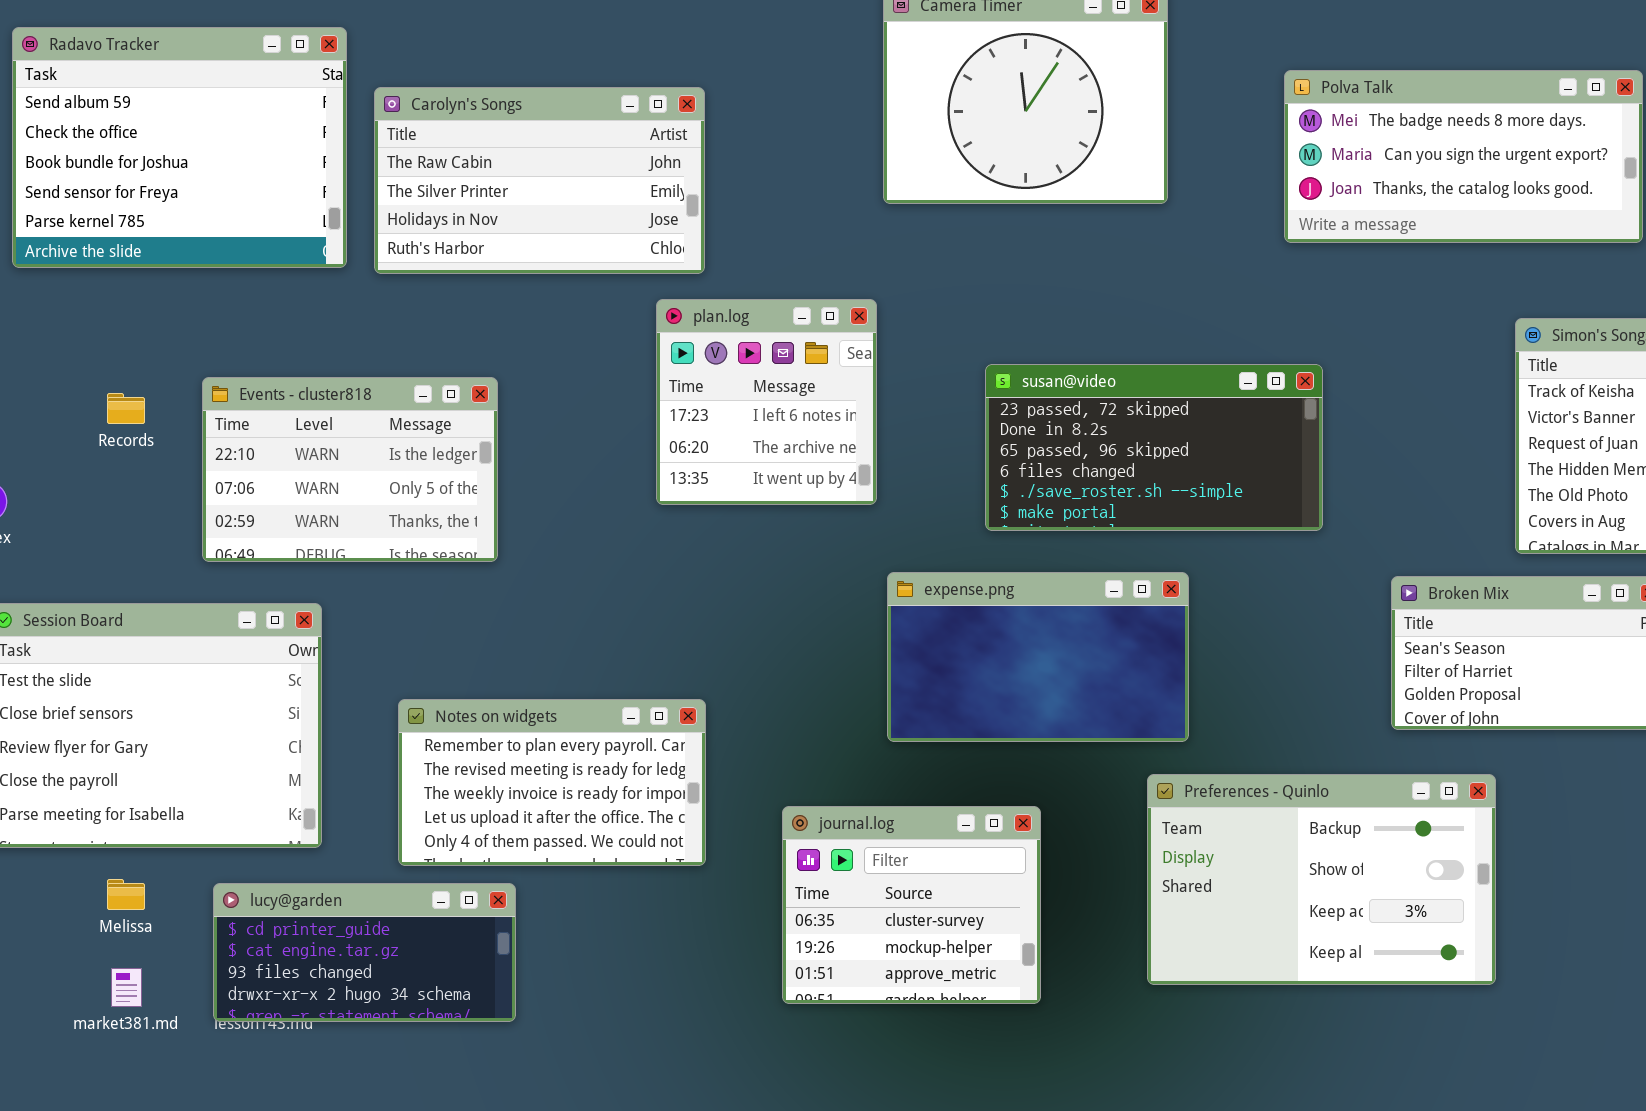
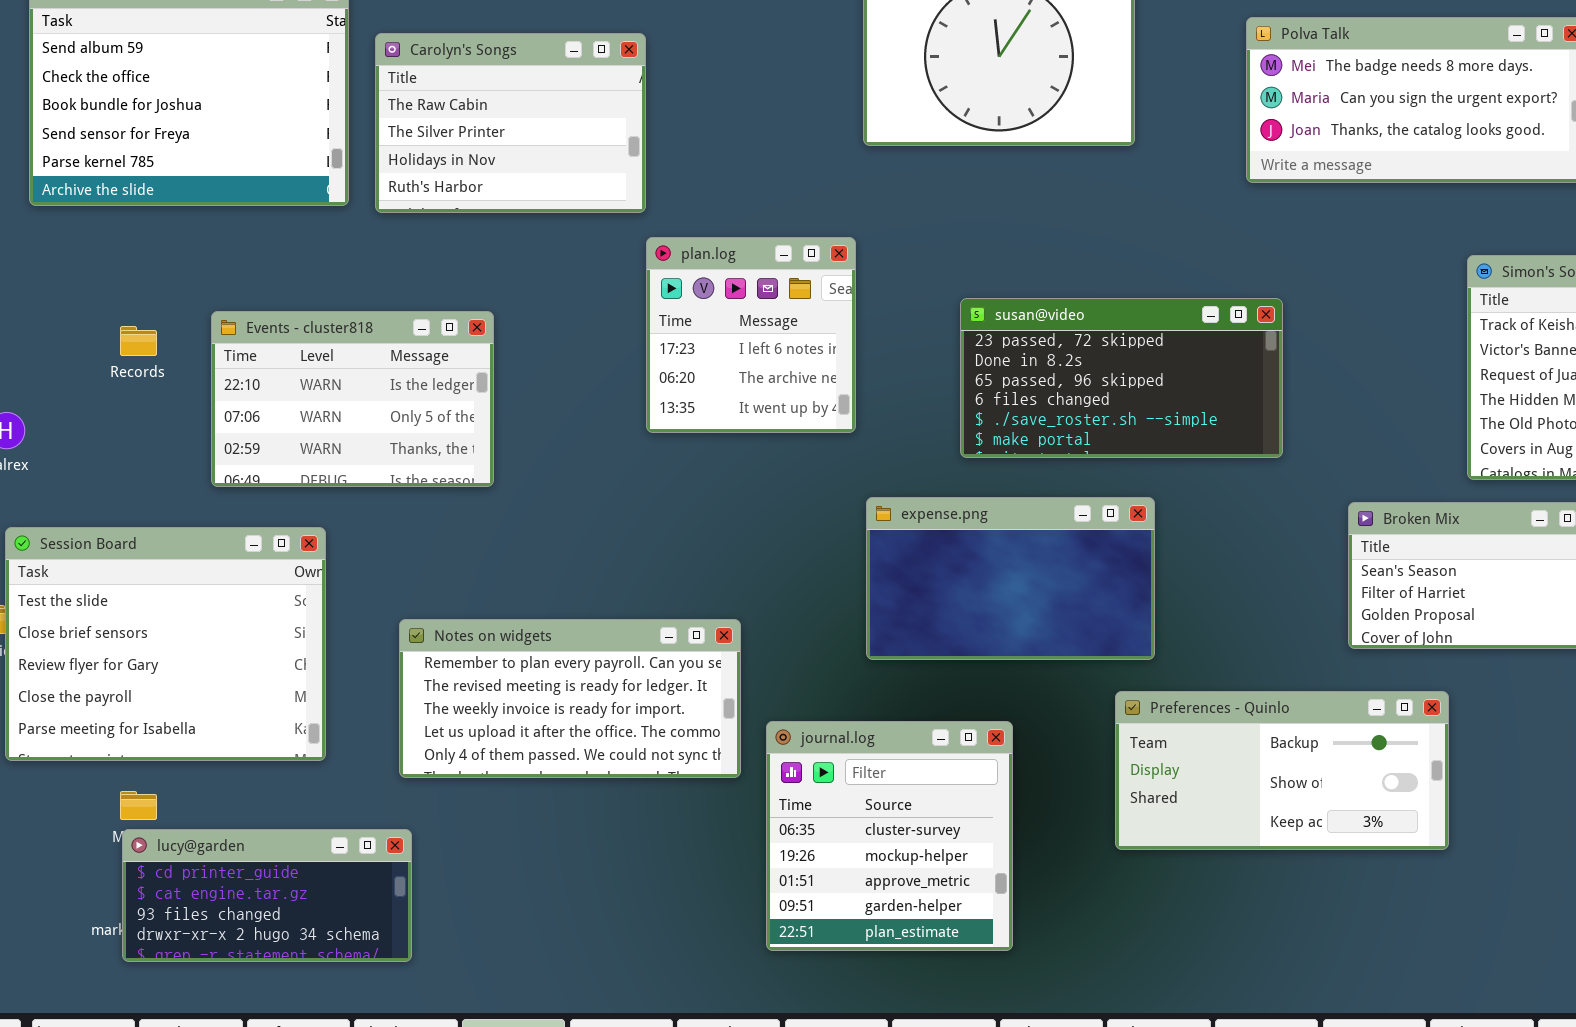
Carolyn's Songs: [374,87,705,274] -> [375,33,646,213], resized
Notes on widgets: [398,699,706,866] -> [399,619,741,778], resized
Preferences - Quinlo: [1147,774,1496,985] -> [1115,691,1449,850], resized
journal.log: [782,806,1041,1004] -> [766,721,1013,951], resized
lucy@garden: [213,883,516,1022] -> [122,829,412,962], moved

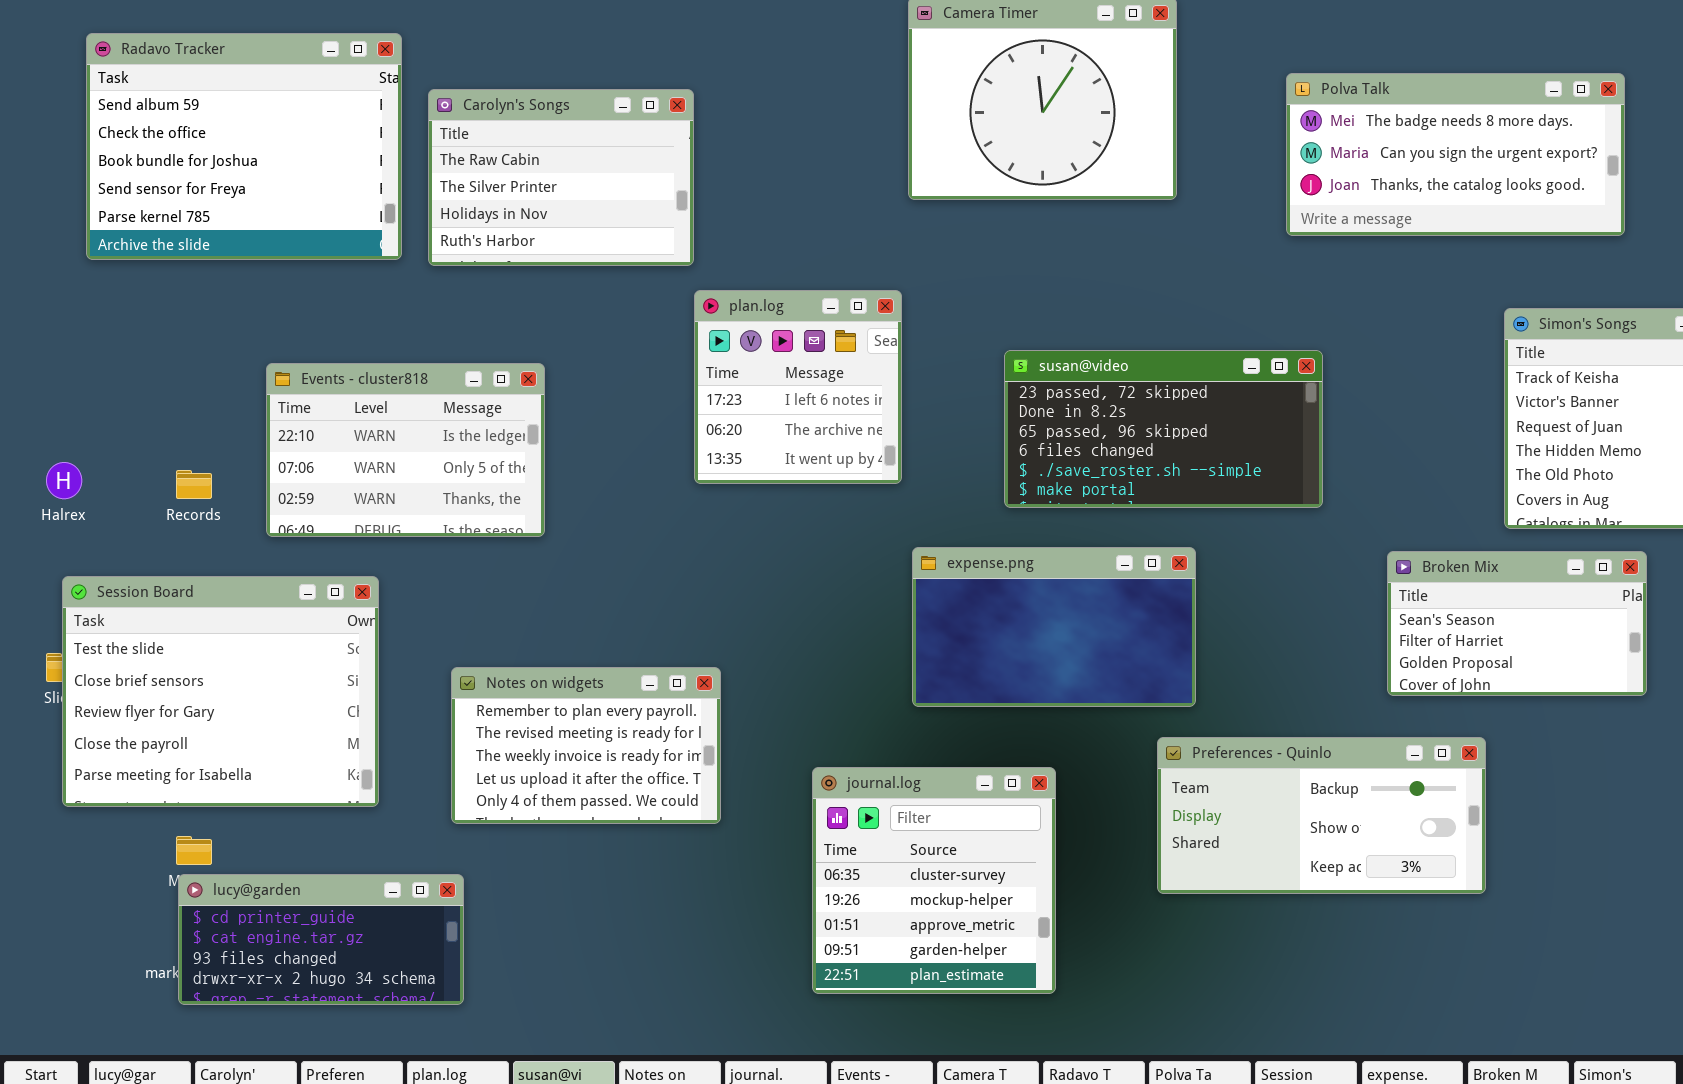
Records: [120,326,157,356] -> [176,470,212,499], moved
Notes on widgets: [399,619,741,778] -> [451,667,721,824], resized

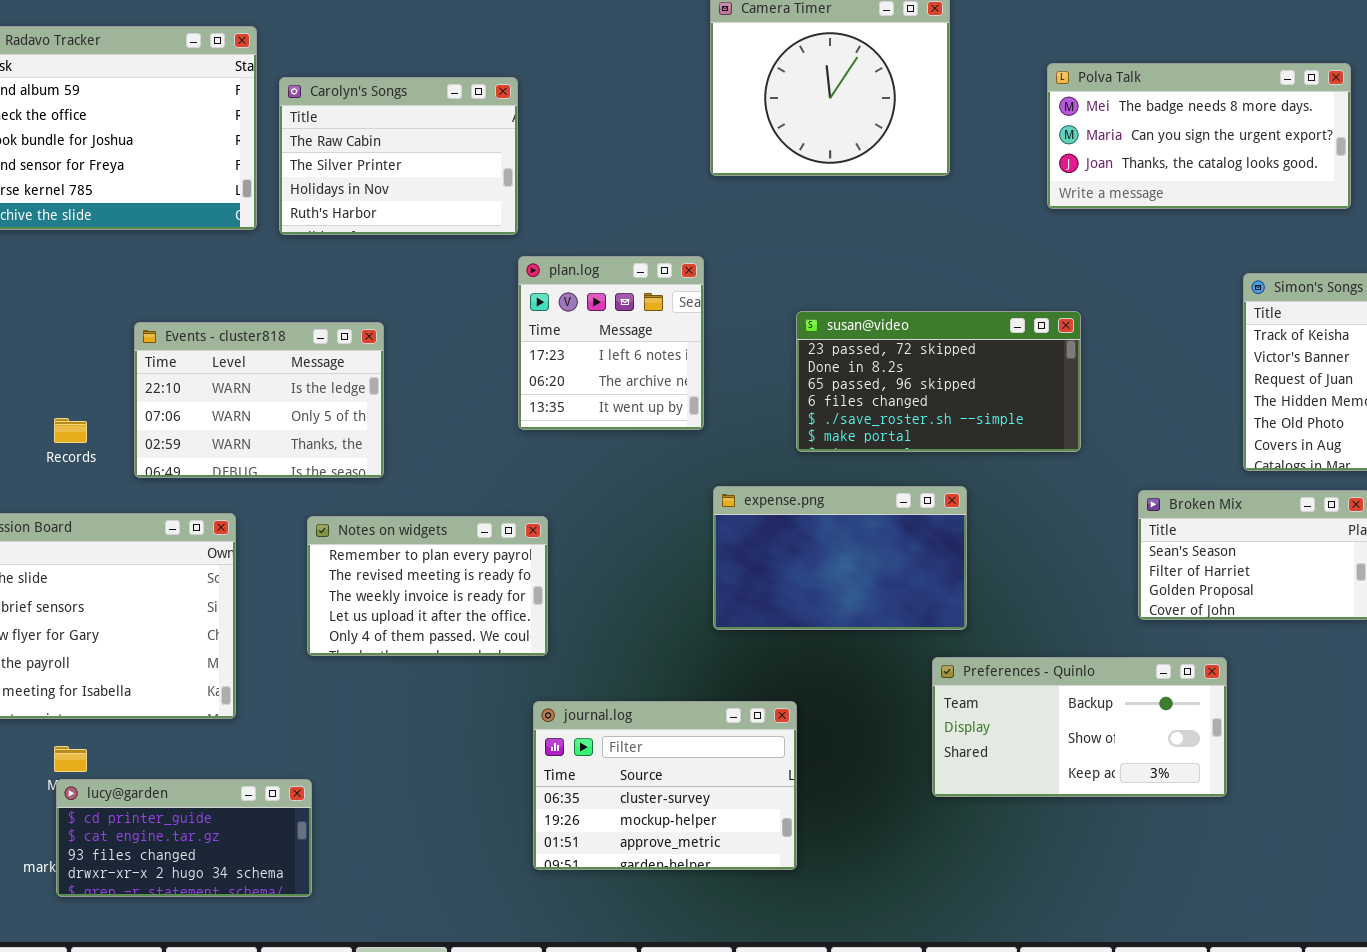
Notes on widgets: [451,667,721,824] -> [307,516,548,656], moved
journal.log: [812,767,1056,994] -> [533,701,797,870], moved, resized

